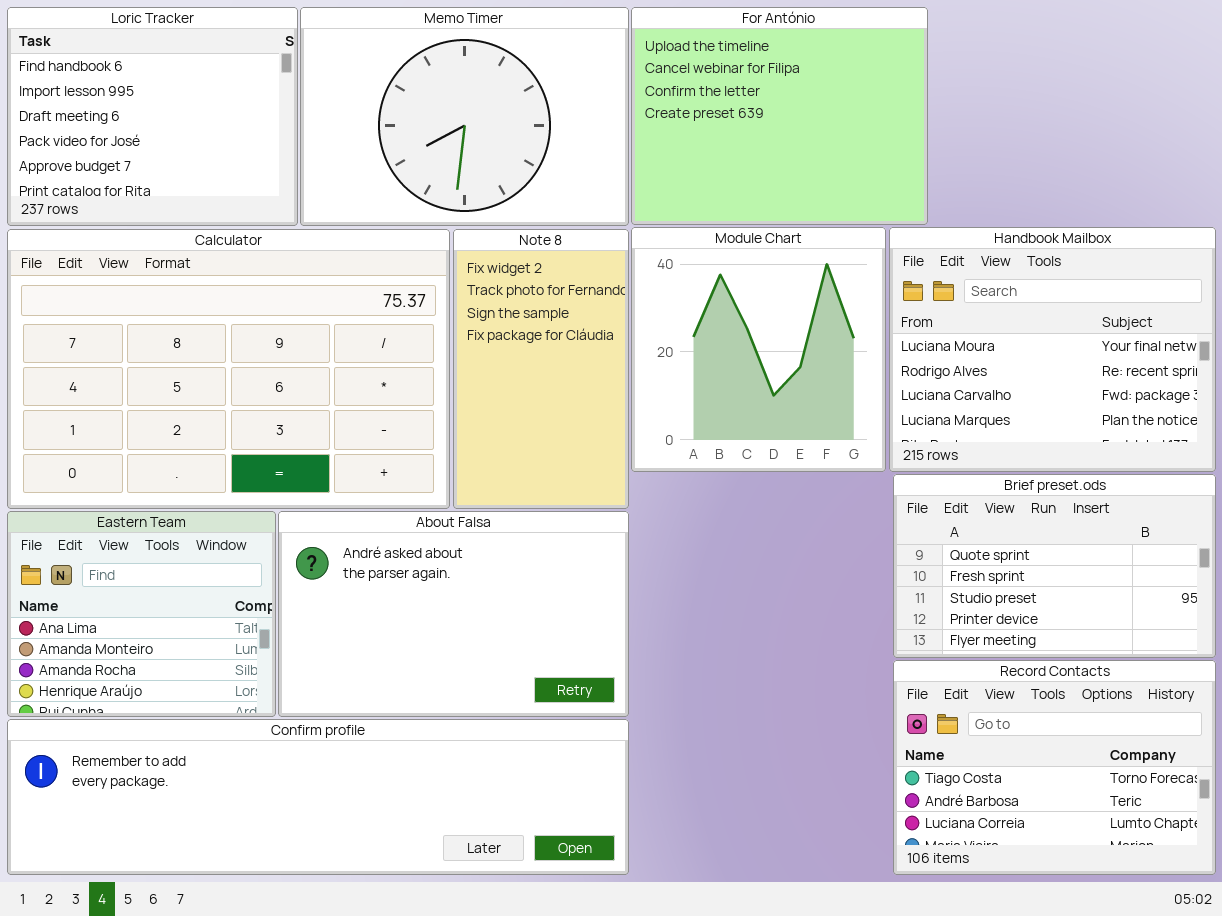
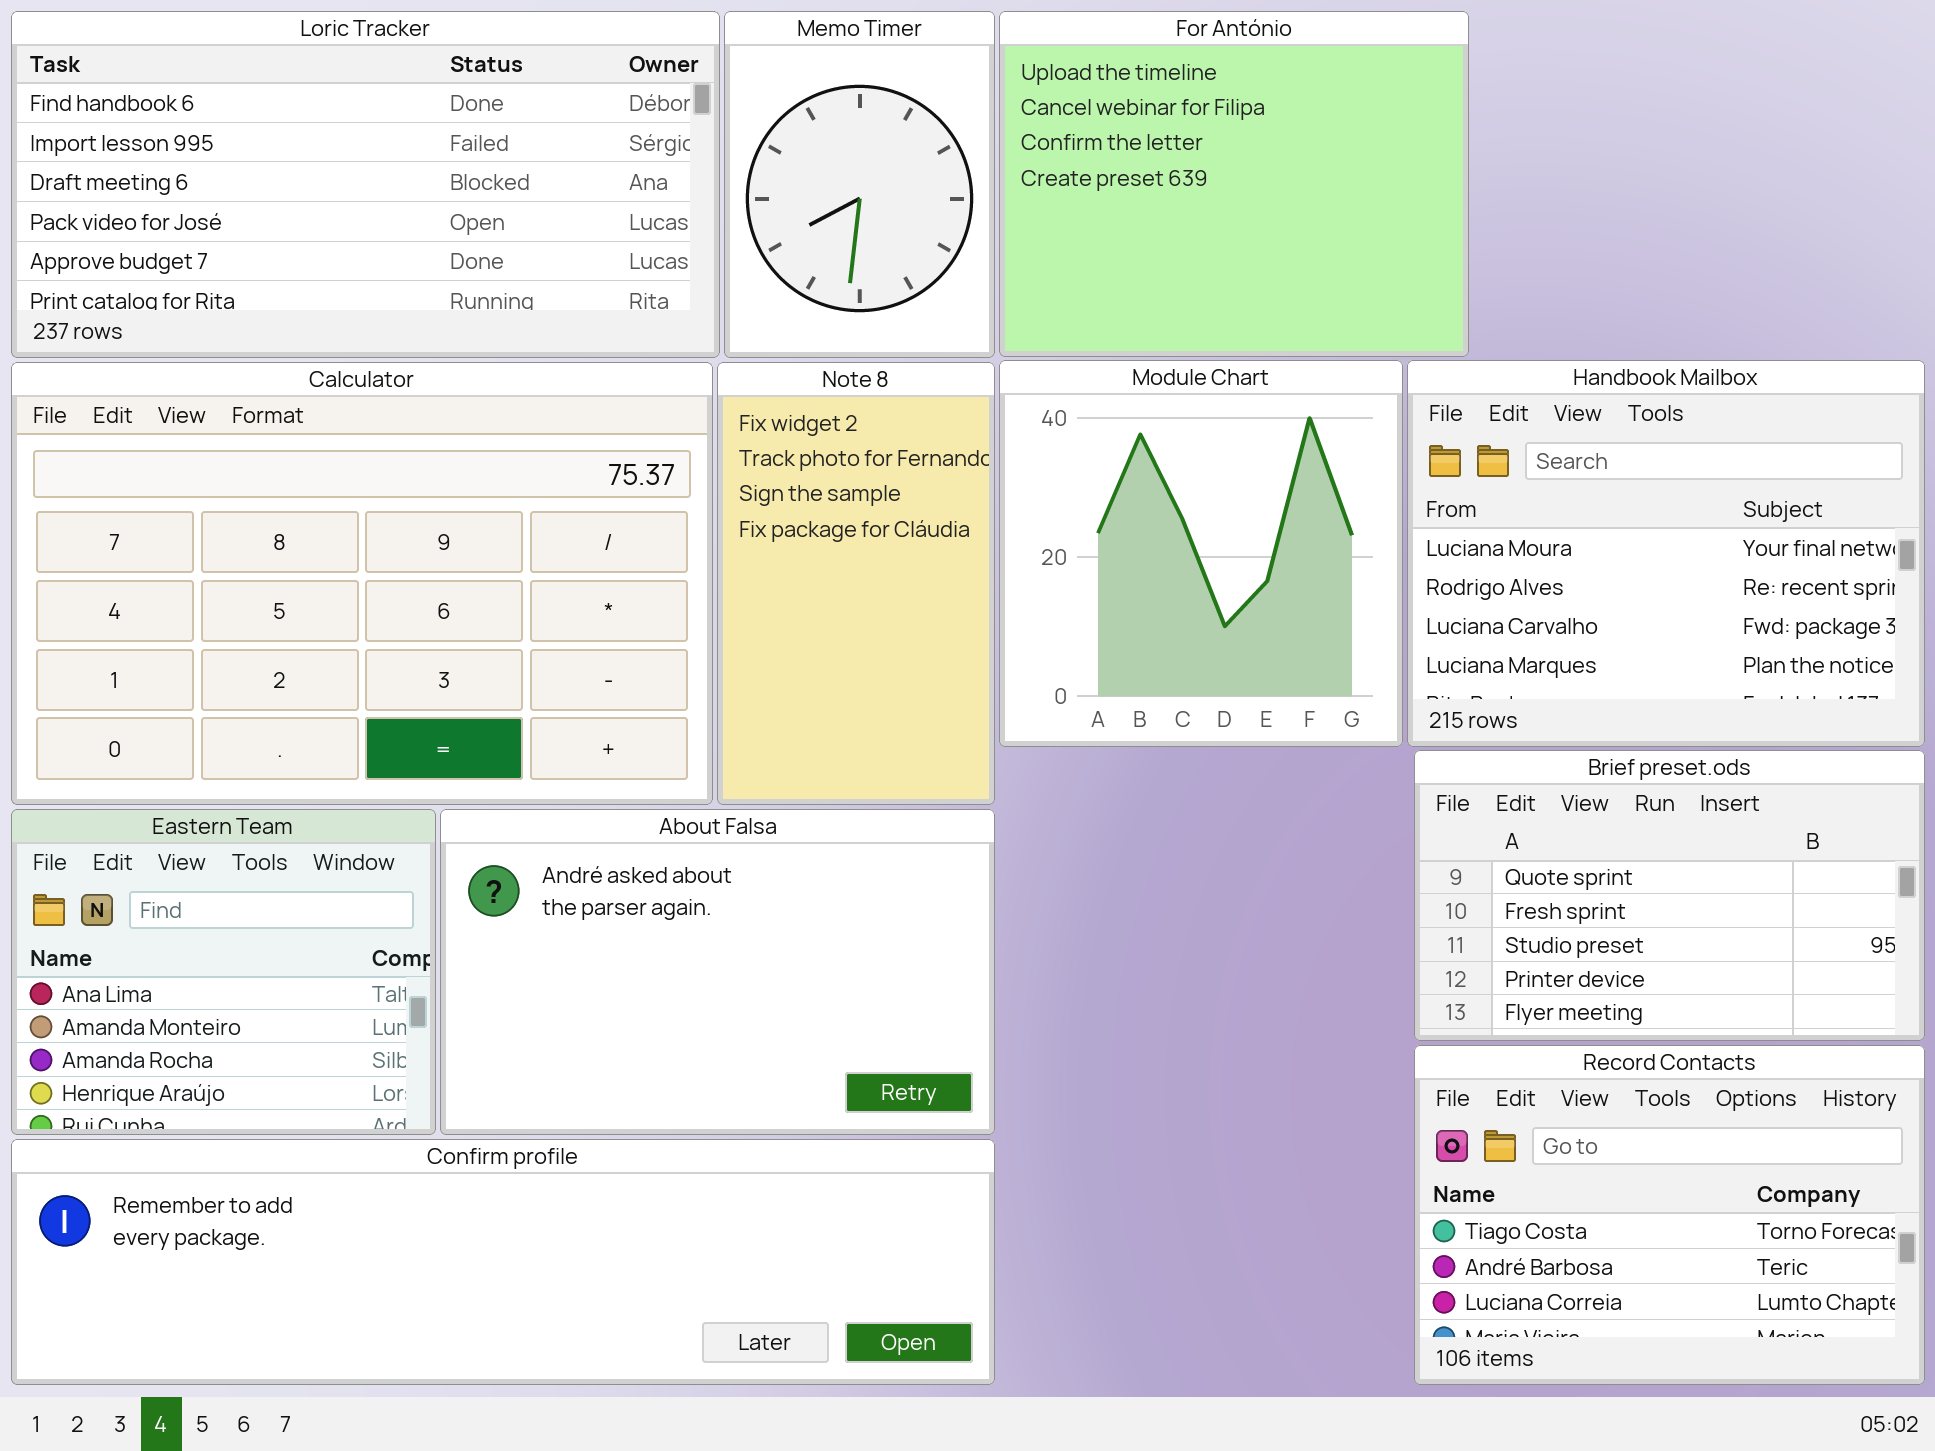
Loric Tracker: [7,7,298,226] -> [11,11,720,358], resized
Memo Timer: [300,7,629,226] -> [724,11,995,358], resized

